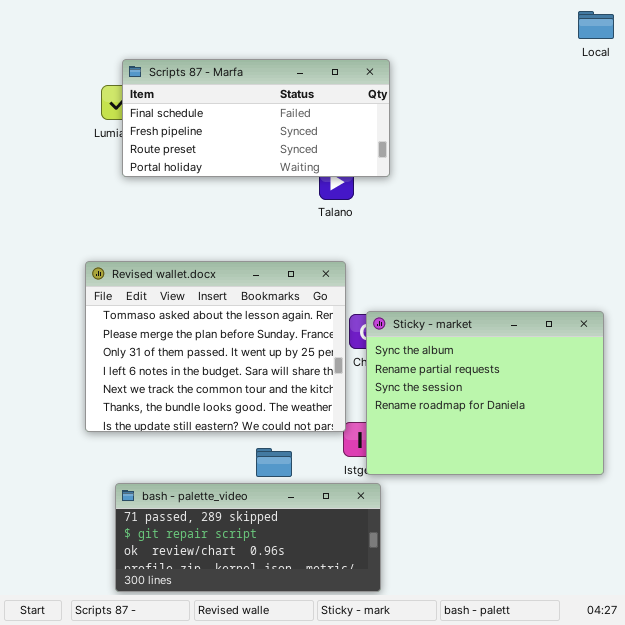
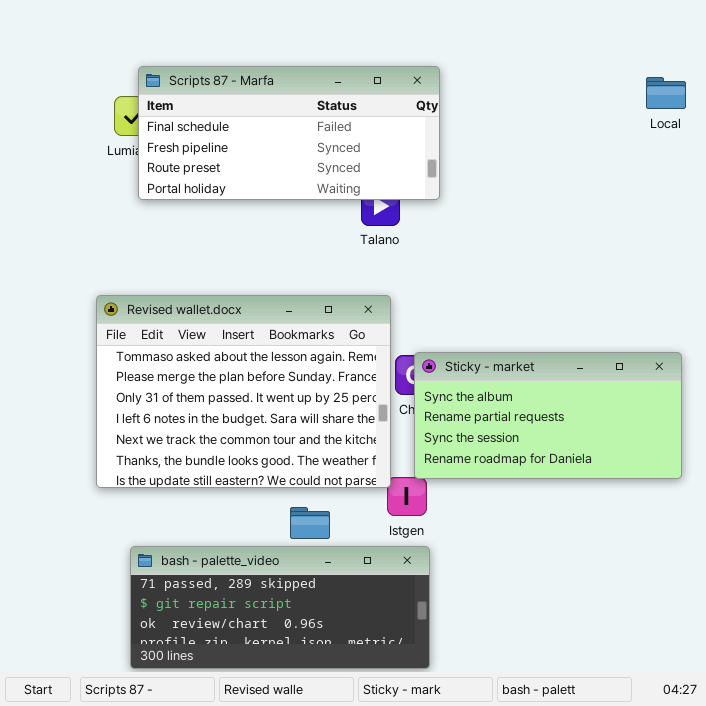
Local: [578,11,614,39] -> [646,77,686,109], moved
Sticky - market: [366,311,604,475] -> [414,352,682,479], resized

